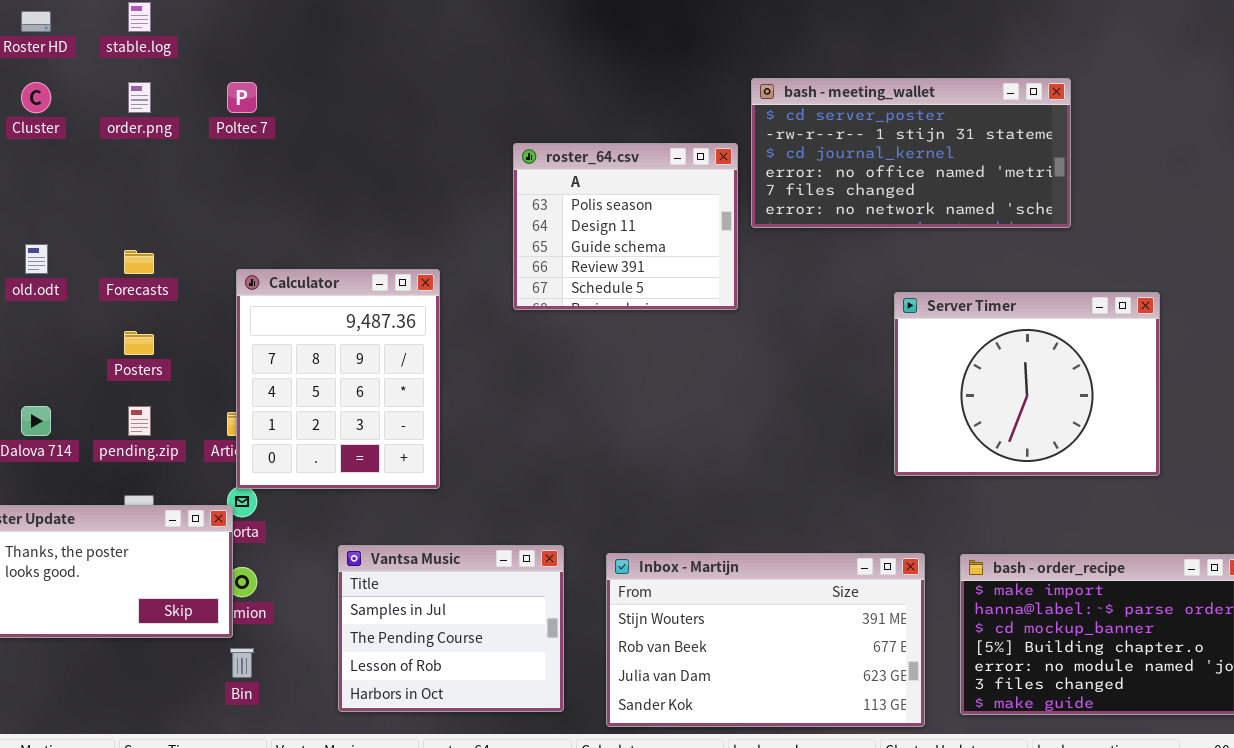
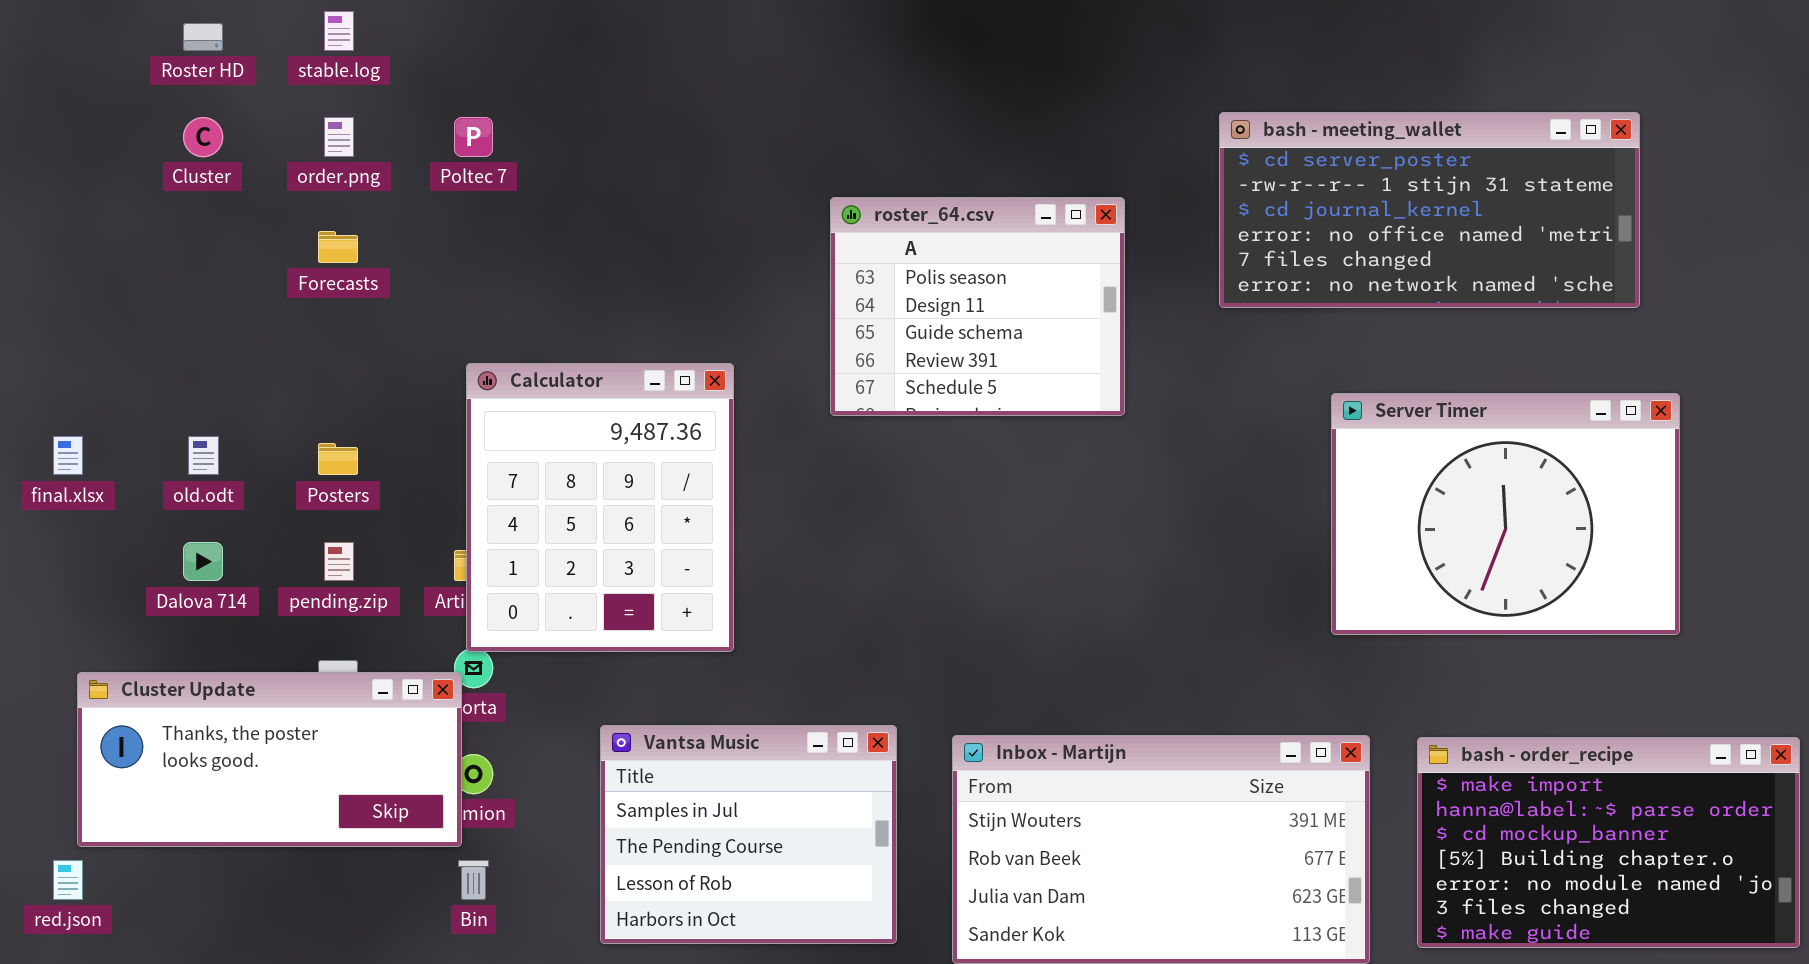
bash - meeting_wallet: [751,78,1071,228] -> [1219,112,1640,308], moved
old.odt: [25,244,48,274] -> [188,436,219,475], moved
Forecasts: [124,250,154,274] -> [318,231,358,263], moved

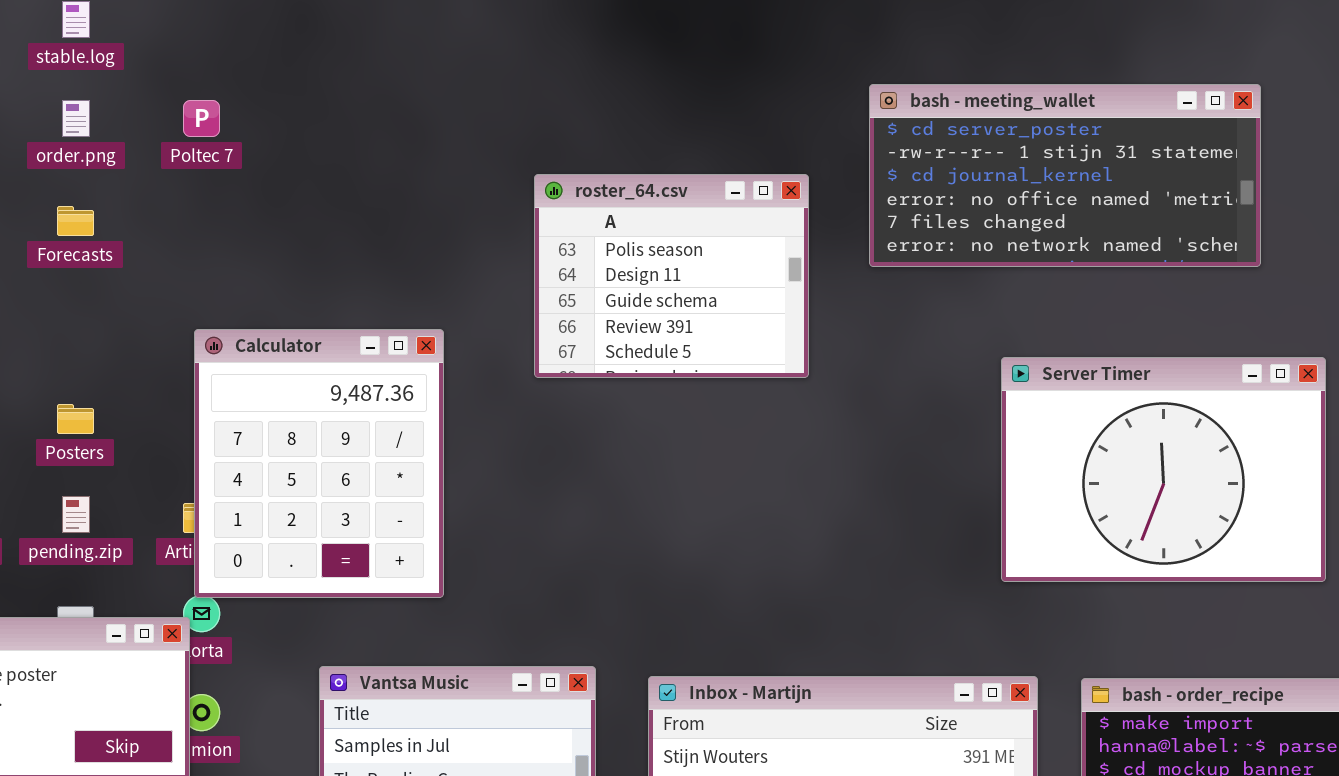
bash - meeting_wallet: [1219,112,1640,308] -> [869,84,1261,267], moved

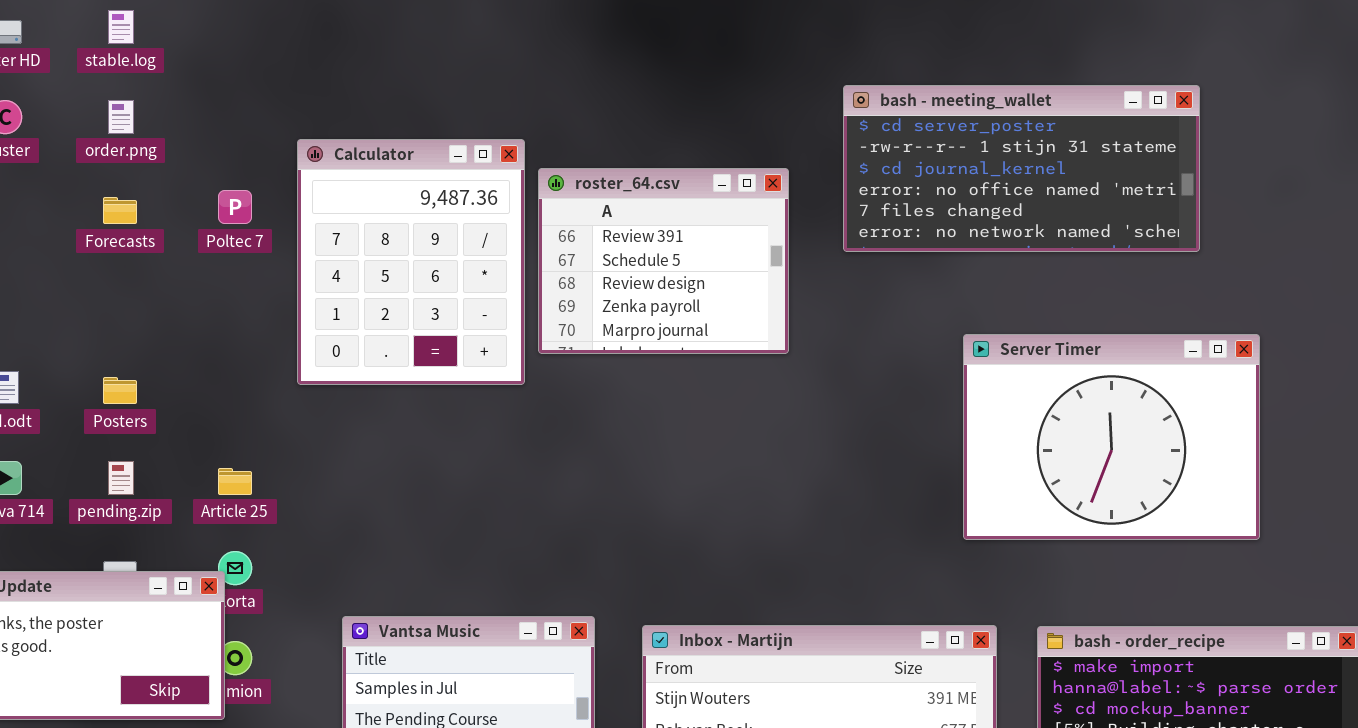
Poltec 7: [183,100,220,137] -> [218,190,252,224], moved
roster_64.csv: [534,174,809,378] -> [538,168,789,354], scrolled down 3 rows
Calculator: [194,329,444,598] -> [297,139,525,385], moved

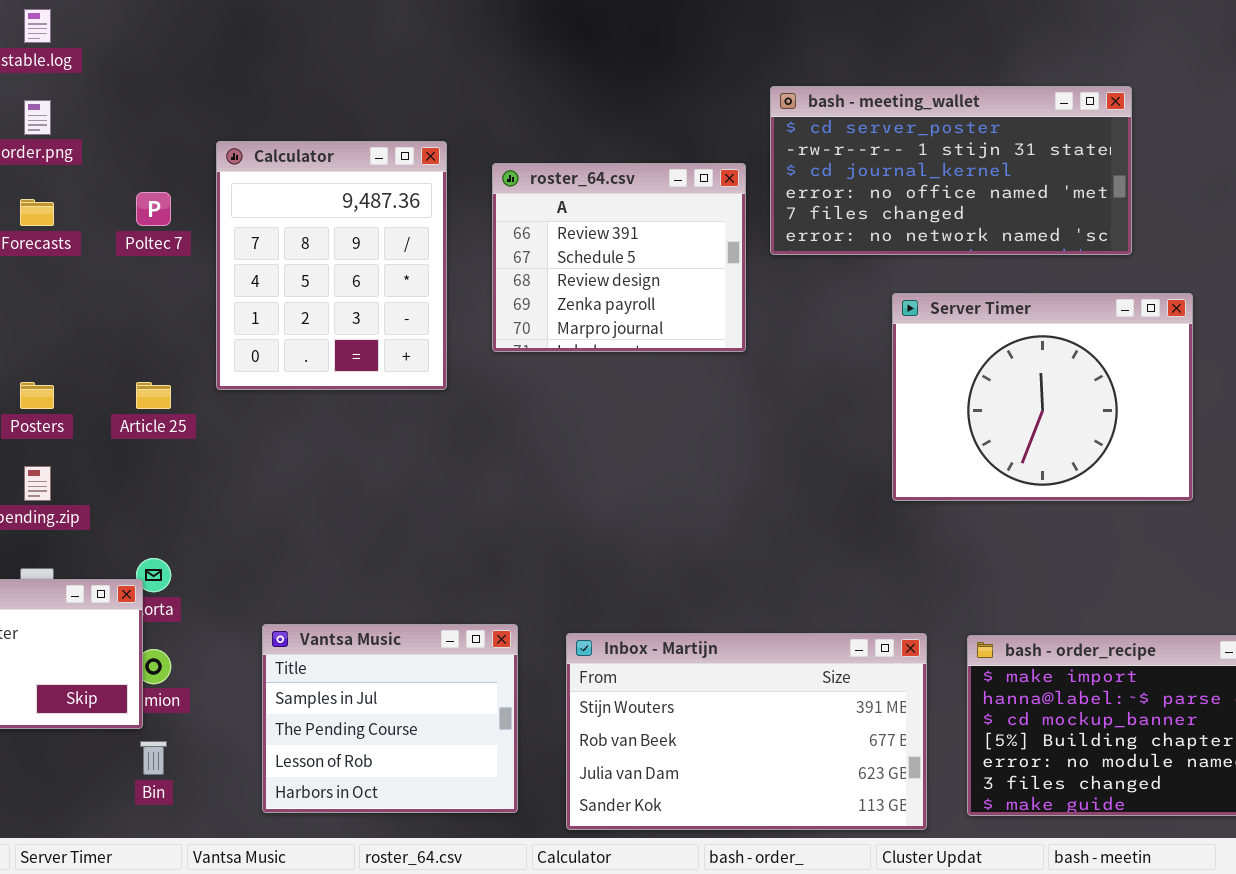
roster_64.csv: [538,168,789,354] -> [492,163,746,352], moved
Server Timer: [963,334,1260,540] -> [892,293,1193,501], moved
Article 25: [218,468,252,495] -> [136,382,171,409], moved

